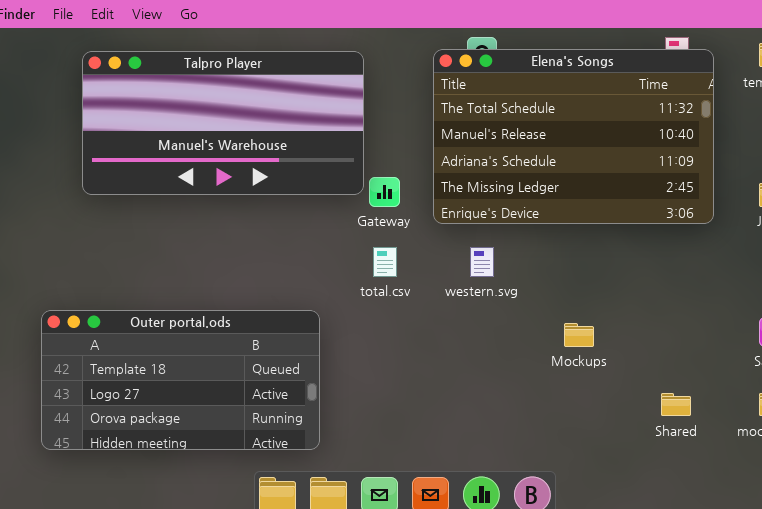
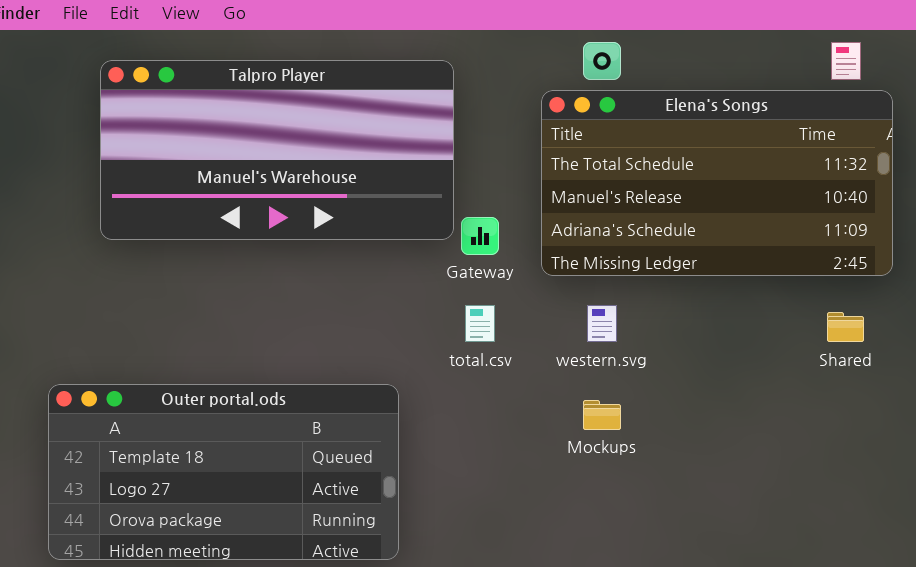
Elena's Songs: [433,49,714,224] -> [541,90,893,276], resized
Mockups: [564,323,594,347] -> [583,400,621,430], moved
Shared: [661,393,691,416] -> [827,312,864,342], moved

